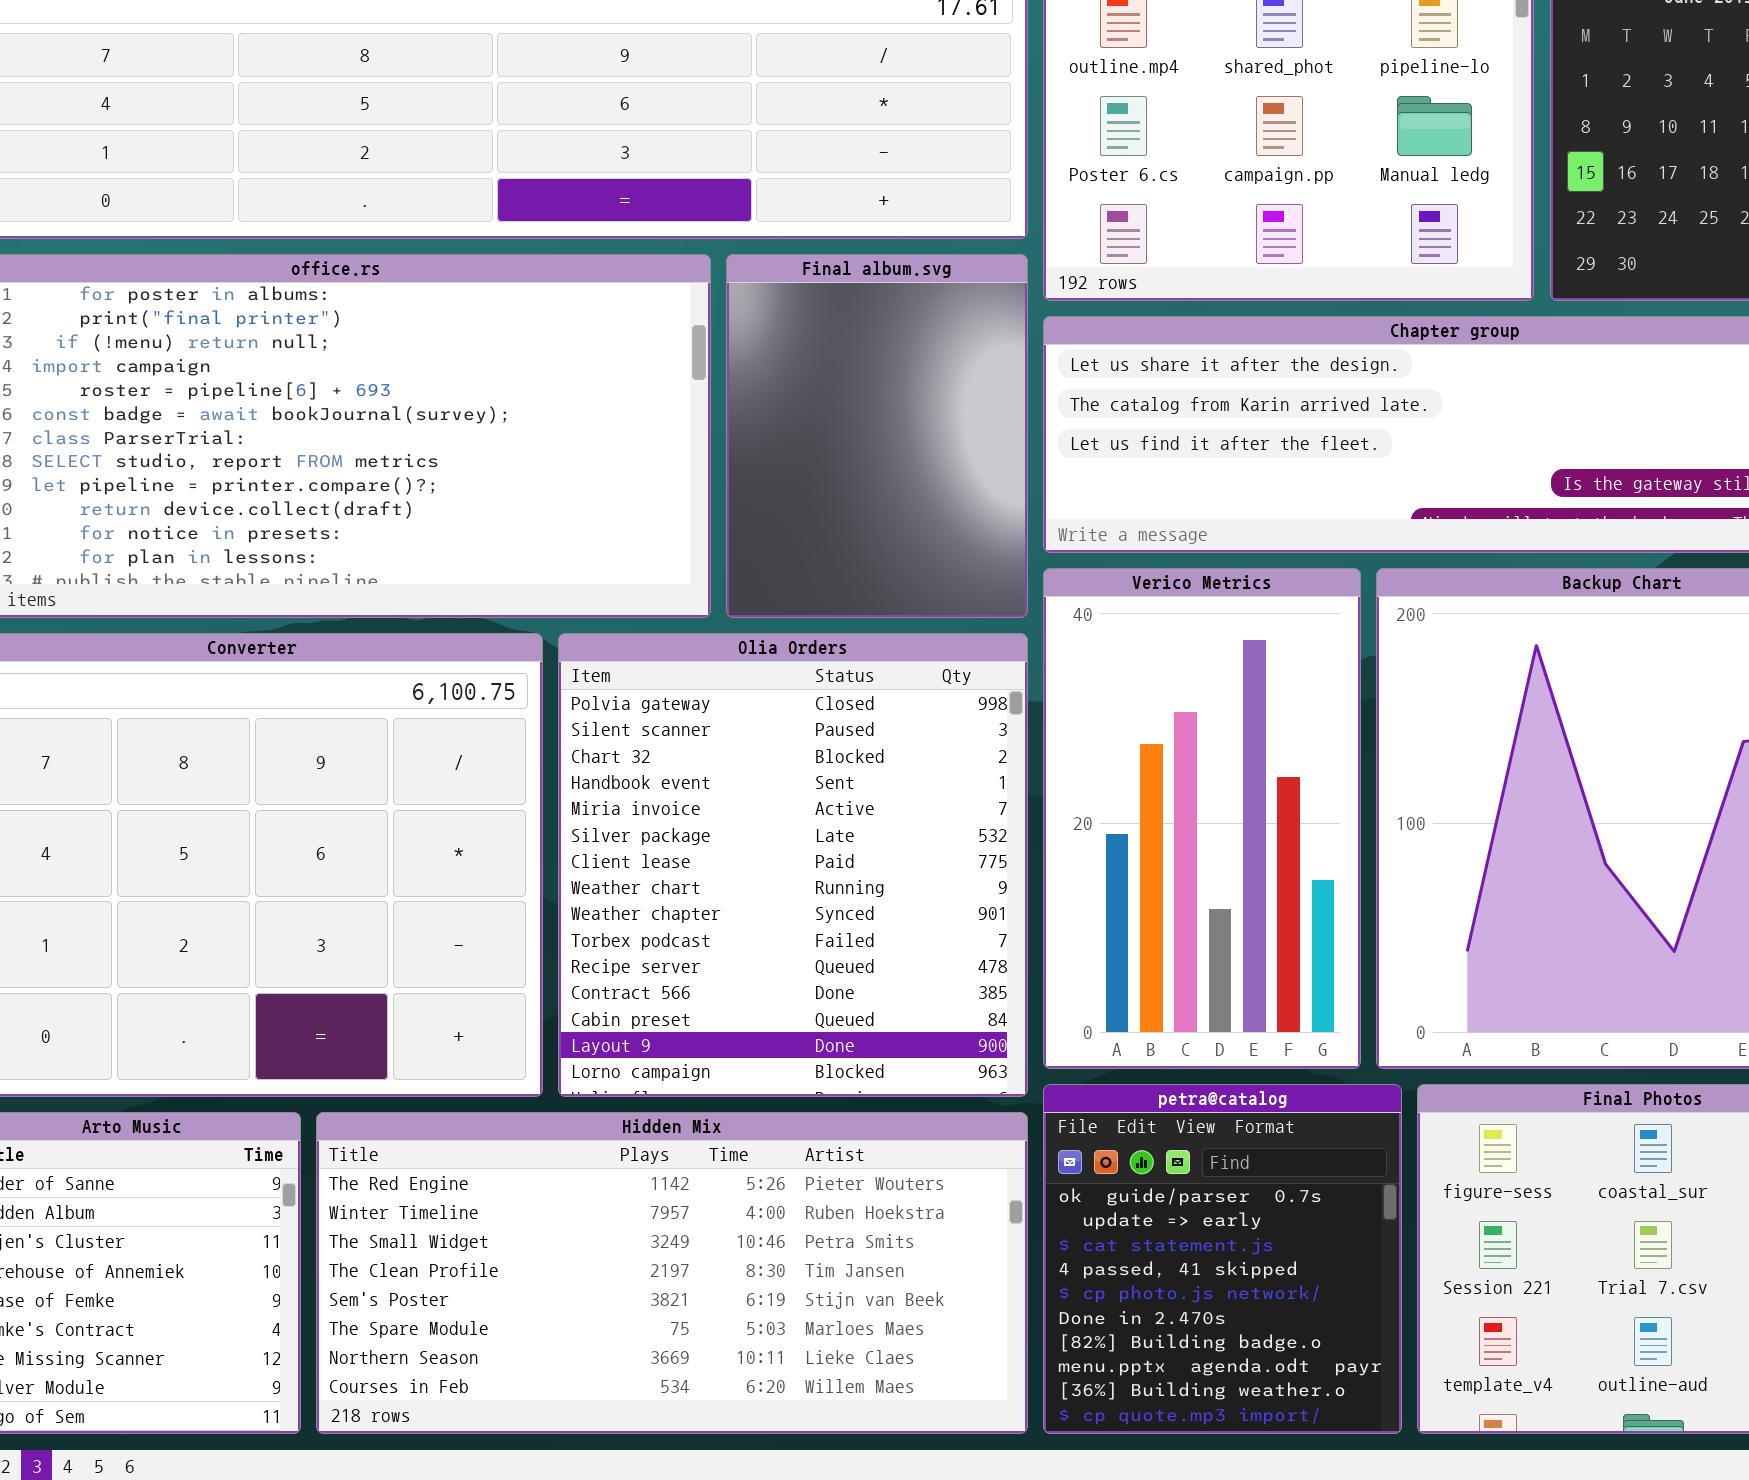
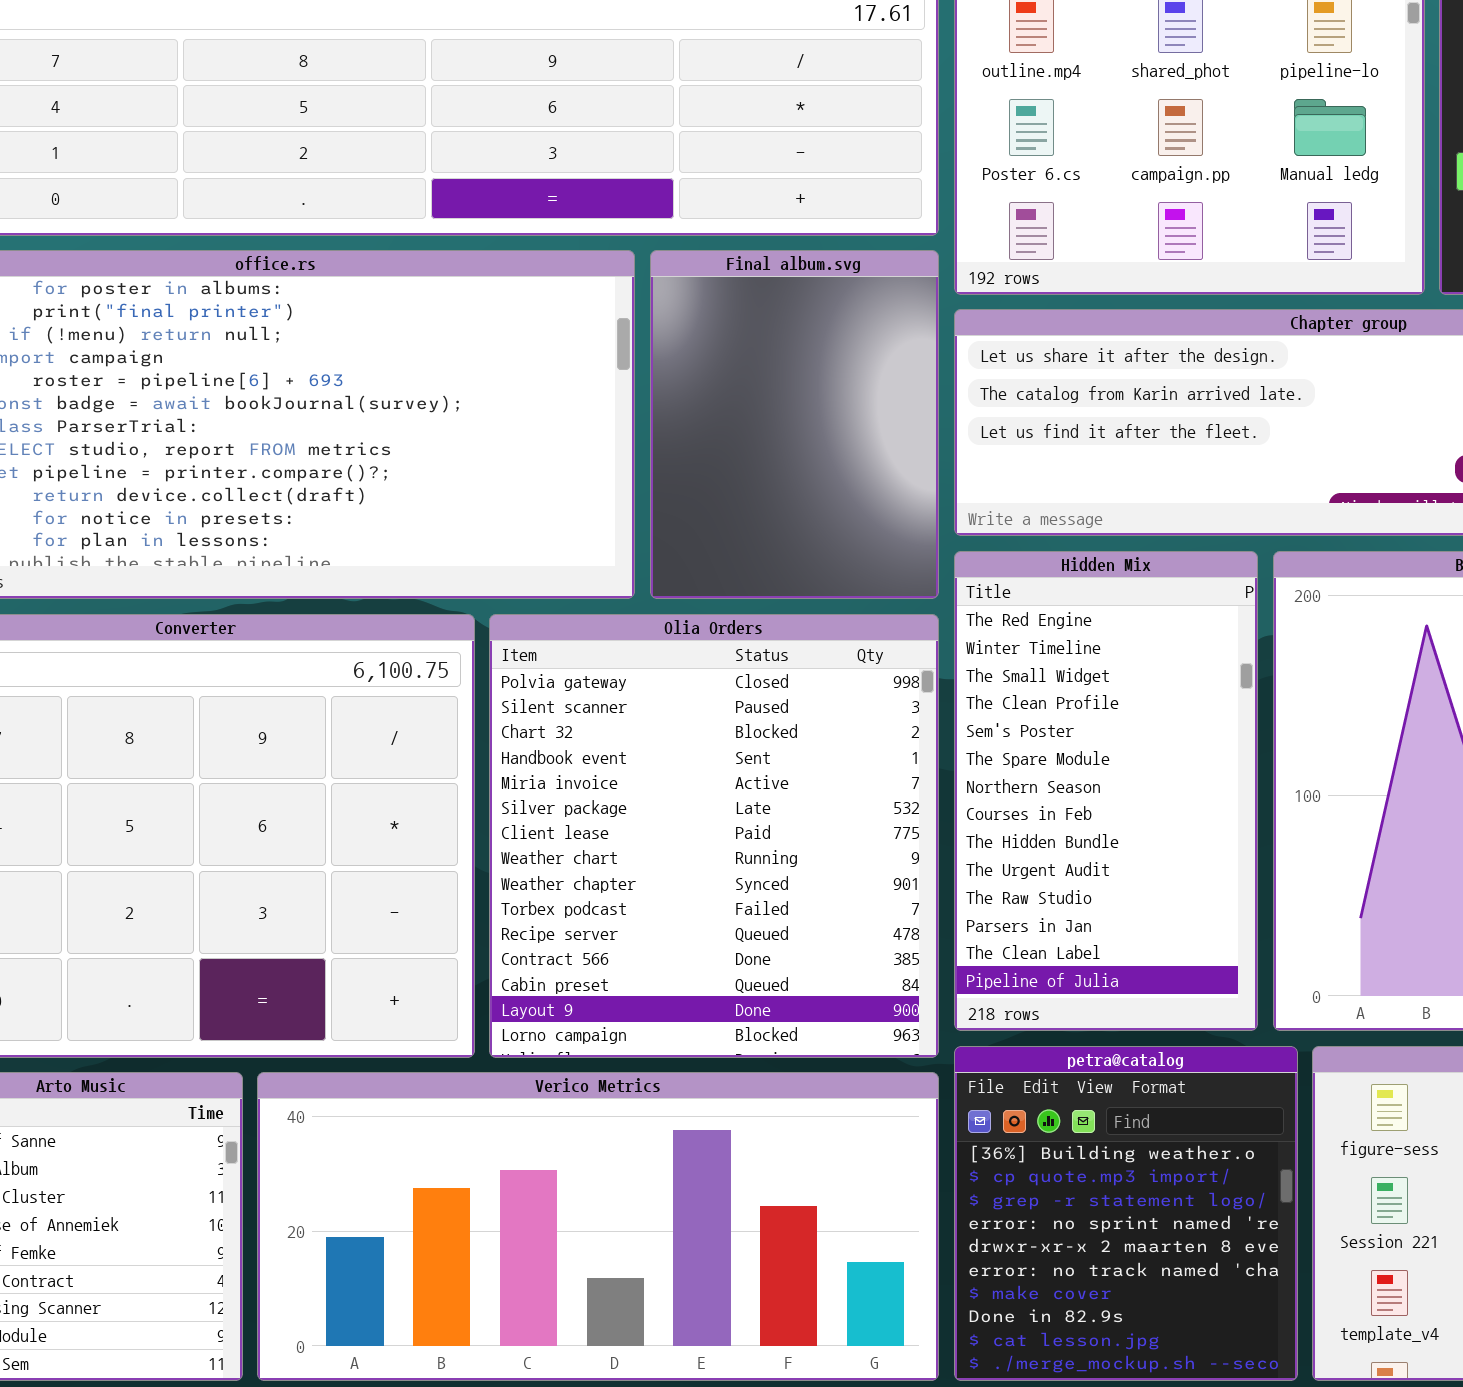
Verico Metrics: [1043,568,1361,1069] -> [257,1072,939,1381], moved, resized
petra@catalog: [1043,1084,1402,1434] -> [954,1046,1298,1381], scrolled down 8 rows
Hidden Mix: [316,1112,1028,1434] -> [954,551,1258,1031], moved, resized

